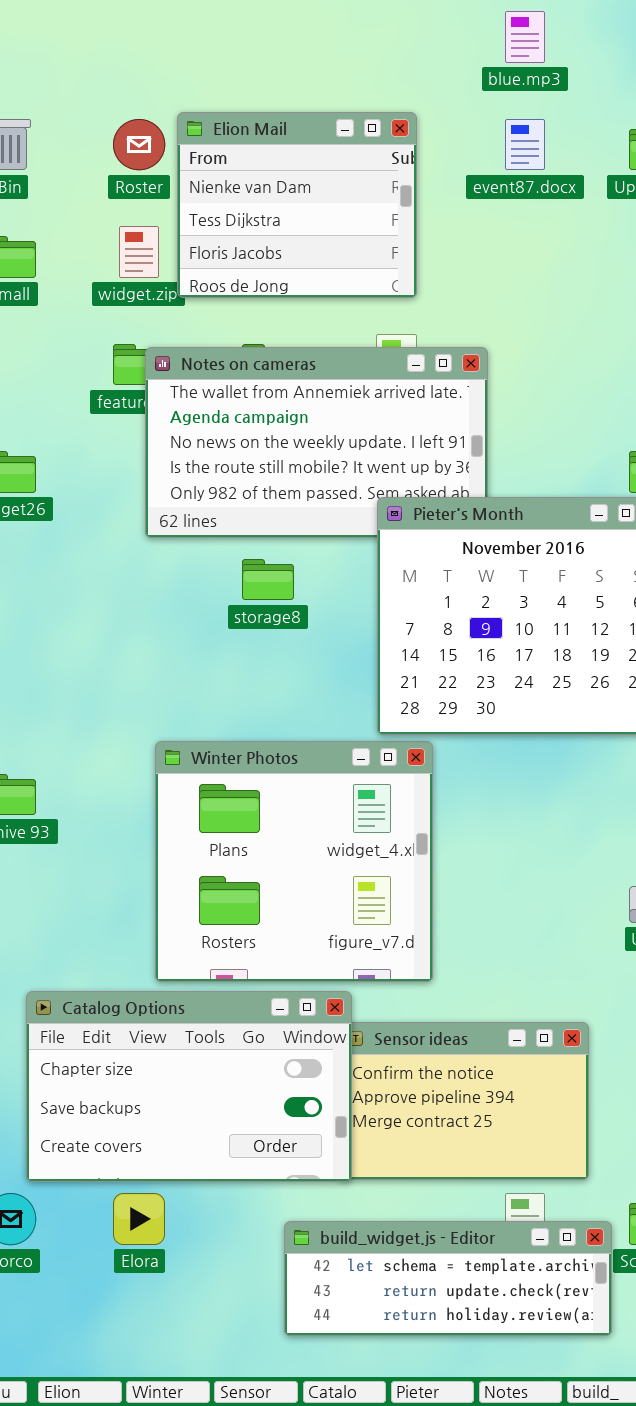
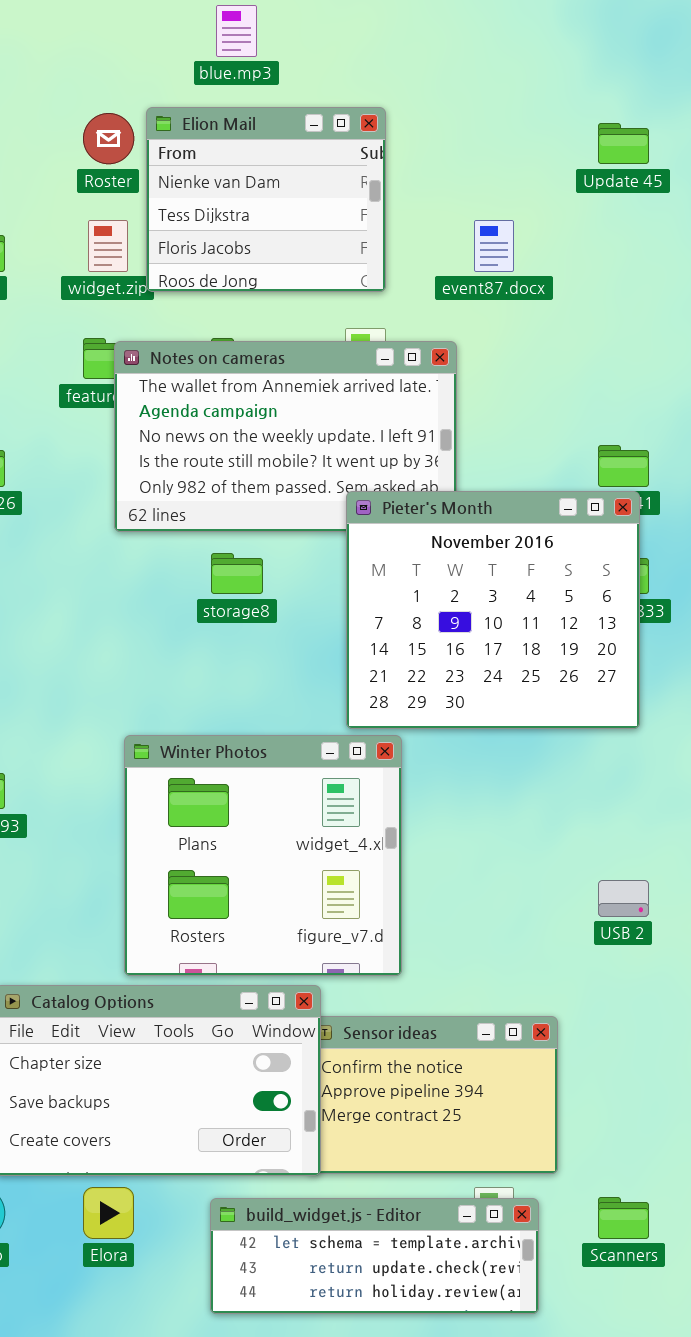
blue.mp3: [505,11,545,63] -> [216,5,257,57], moved
event87.docx: [505,119,545,170] -> [474,220,514,272], moved
build_widget.js - Editor: [284,1221,612,1336] -> [210,1198,539,1314], moved

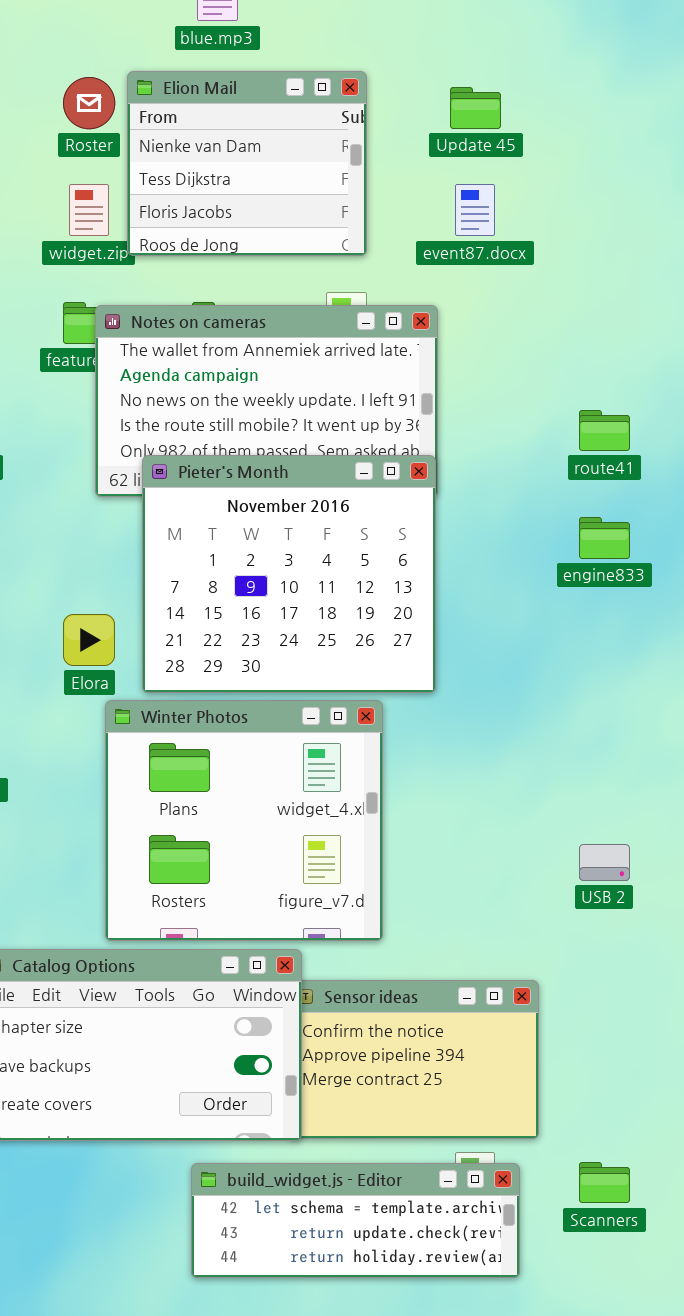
Update 45: [598,123,649,164] -> [450,87,501,129], moved
Pieter's Month: [346,491,640,729] -> [142,455,436,693], moved
Elora: [83,1187,134,1239] -> [63,614,115,666], moved

